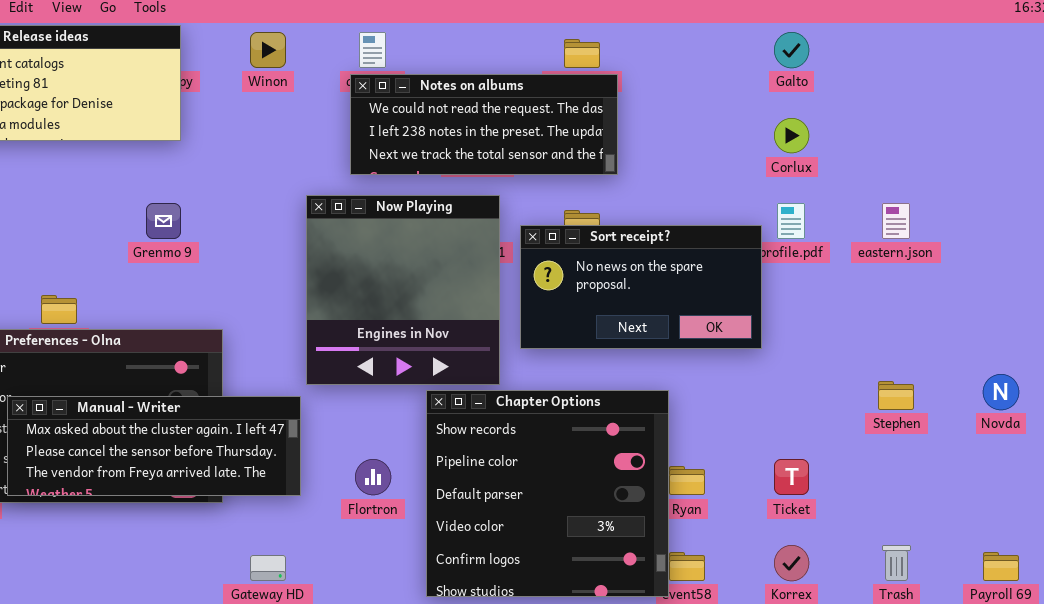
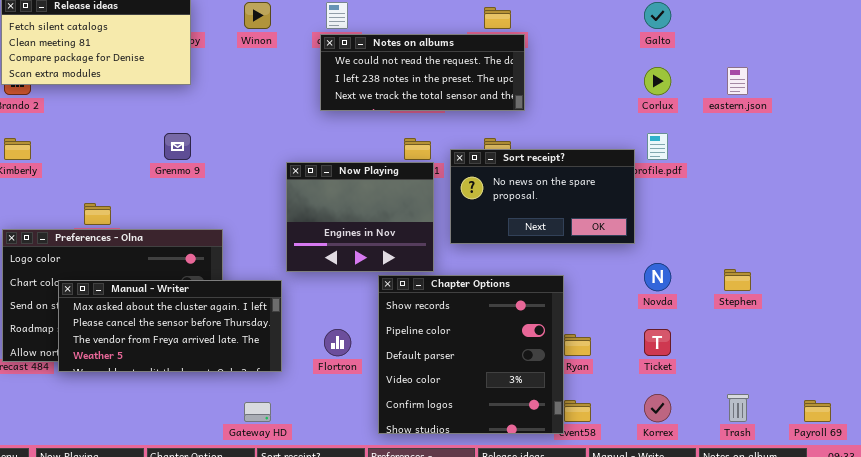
Now Playing: [306,195,500,385] -> [286,162,434,272], resized
eastern.json: [882,203,910,239] -> [727,67,748,95], moved
Novda: [983,374,1019,410] -> [644,263,671,291], moved
Manual - Writer: [7,396,301,496] -> [58,280,282,372], resized

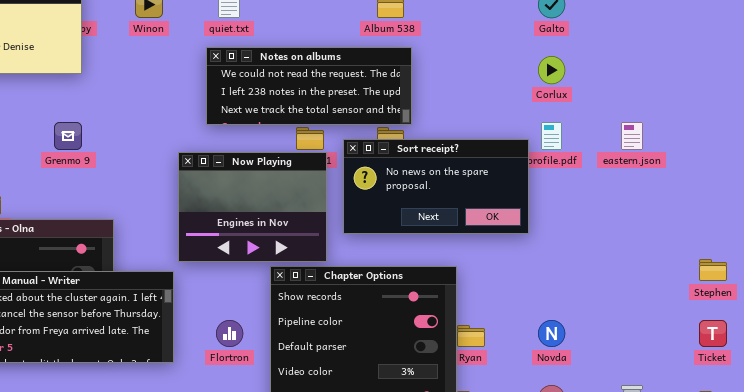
Notes on albums: [320,34,525,111] -> [206,47,412,125], moved
eastern.json: [727,67,748,95] -> [621,122,643,150], moved
Novda: [644,263,671,291] -> [538,320,565,347], moved
Stephen: [724,269,751,291] -> [699,259,727,281], moved
Ticket: [644,329,671,356] -> [699,320,727,347], moved

